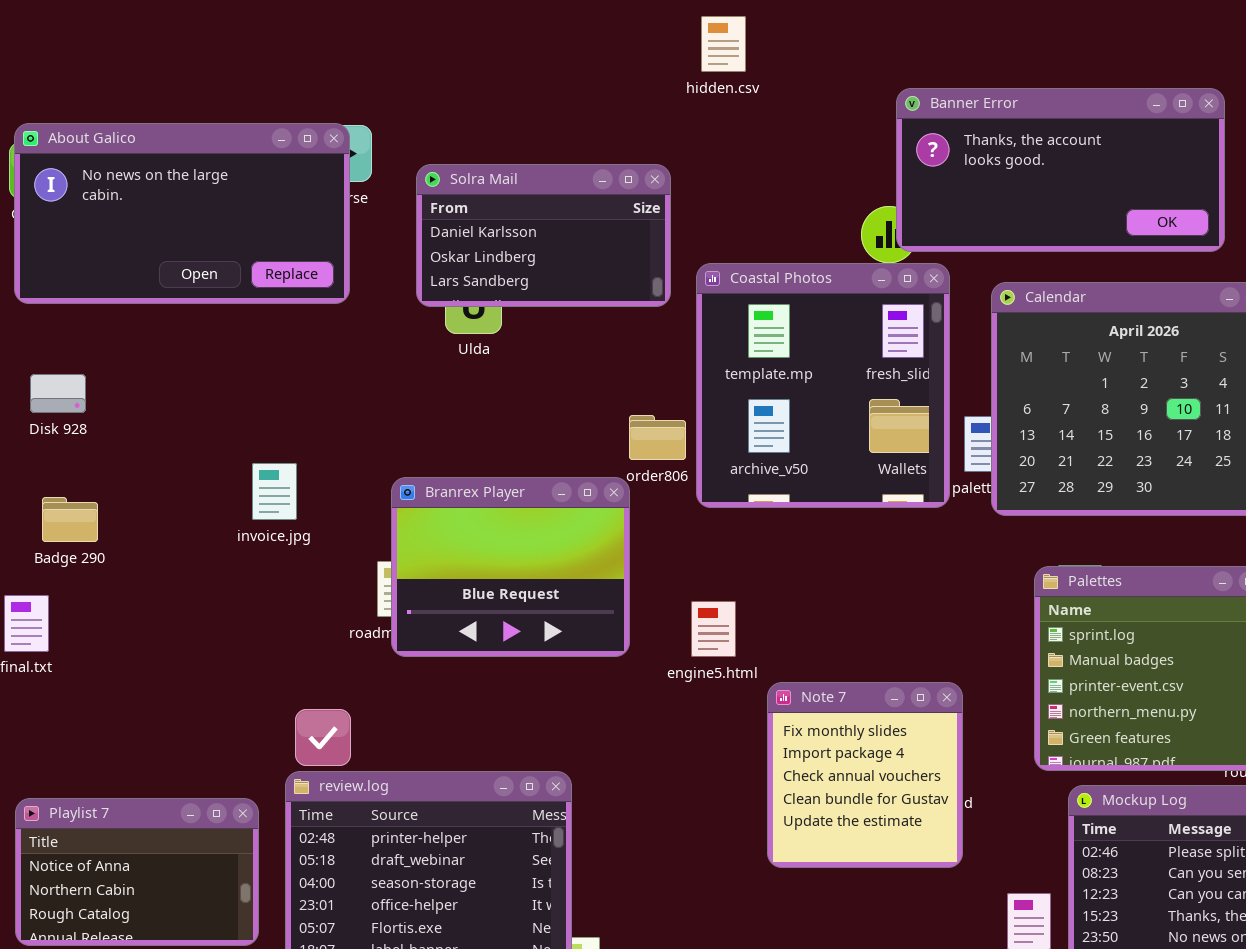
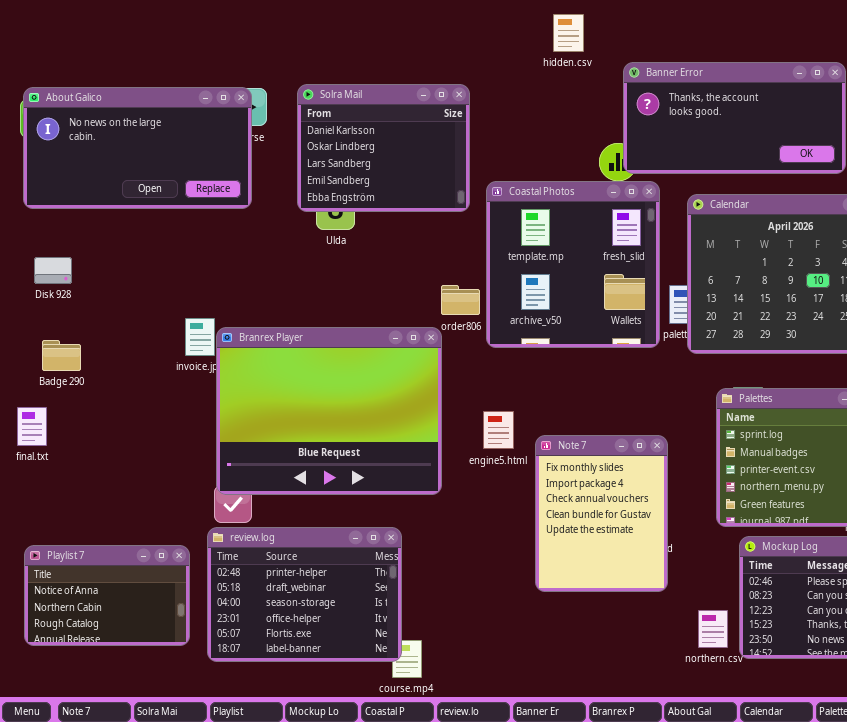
hidden.csv: [701,16,746,72] -> [553,14,584,52], moved
Solra Mail: [416,164,671,307] -> [297,84,470,212], resized
Branrex Player: [391,477,630,657] -> [216,327,442,495], resized
Note 7: [767,682,963,868] -> [535,435,668,592], resized

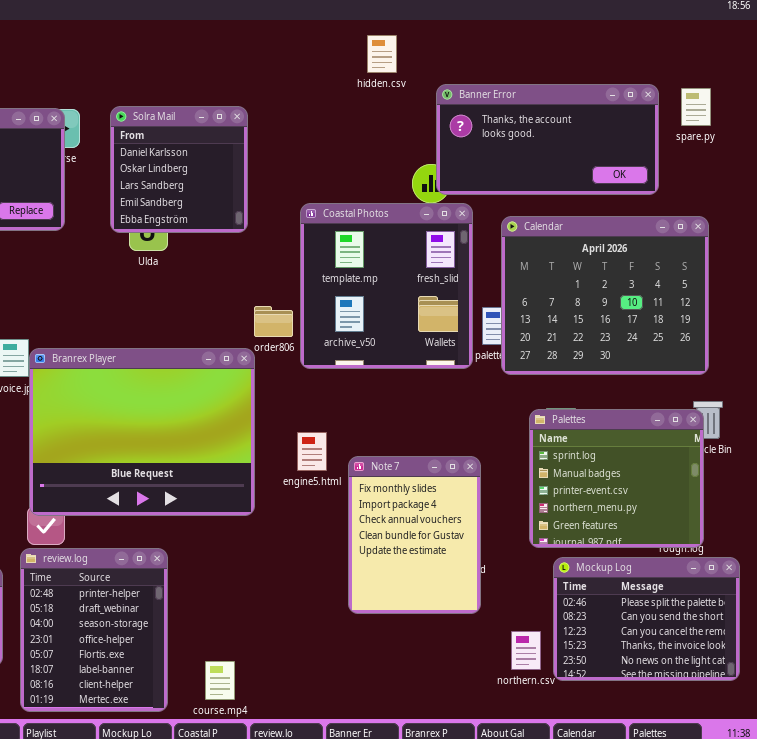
Solra Mail: [297,84,470,212] -> [110,106,248,233], resized
review.log: [207,527,402,662] -> [20,548,168,712], resized

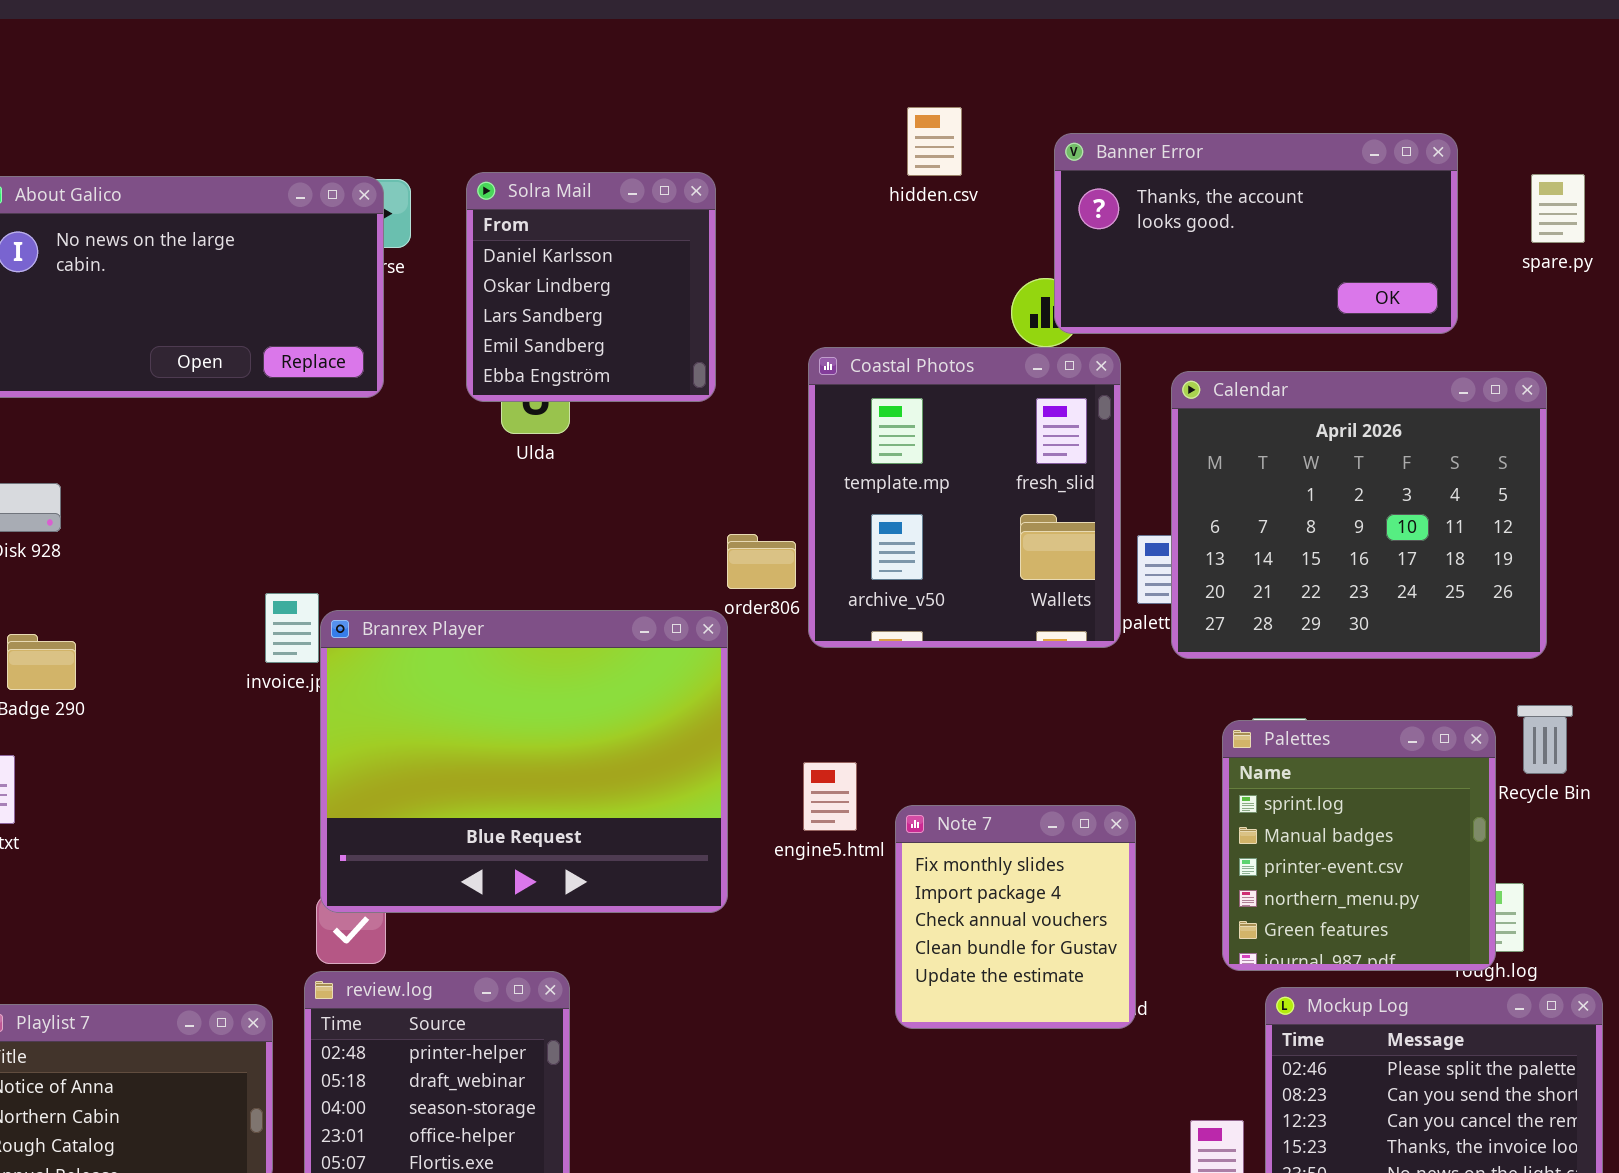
hidden.csv: [367,35,397,73] -> [907,107,962,176], moved
spare.py: [681,88,711,126] -> [1531,174,1585,243], moved
Palettes: [529,409,704,548] -> [1222,720,1496,971], resized
Note 7: [348,456,481,614] -> [895,805,1136,1029], resized

